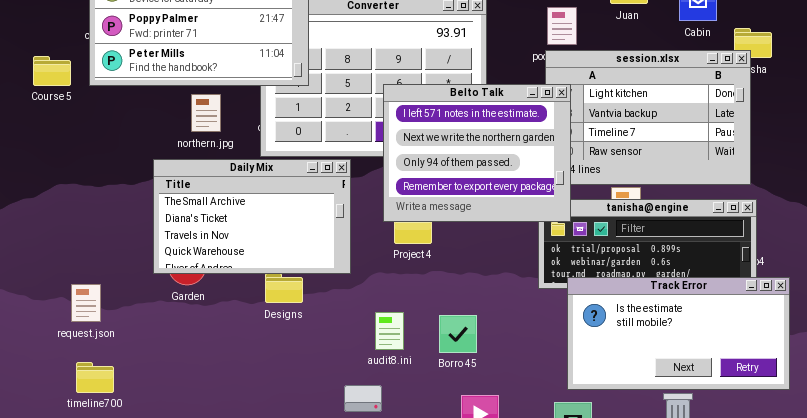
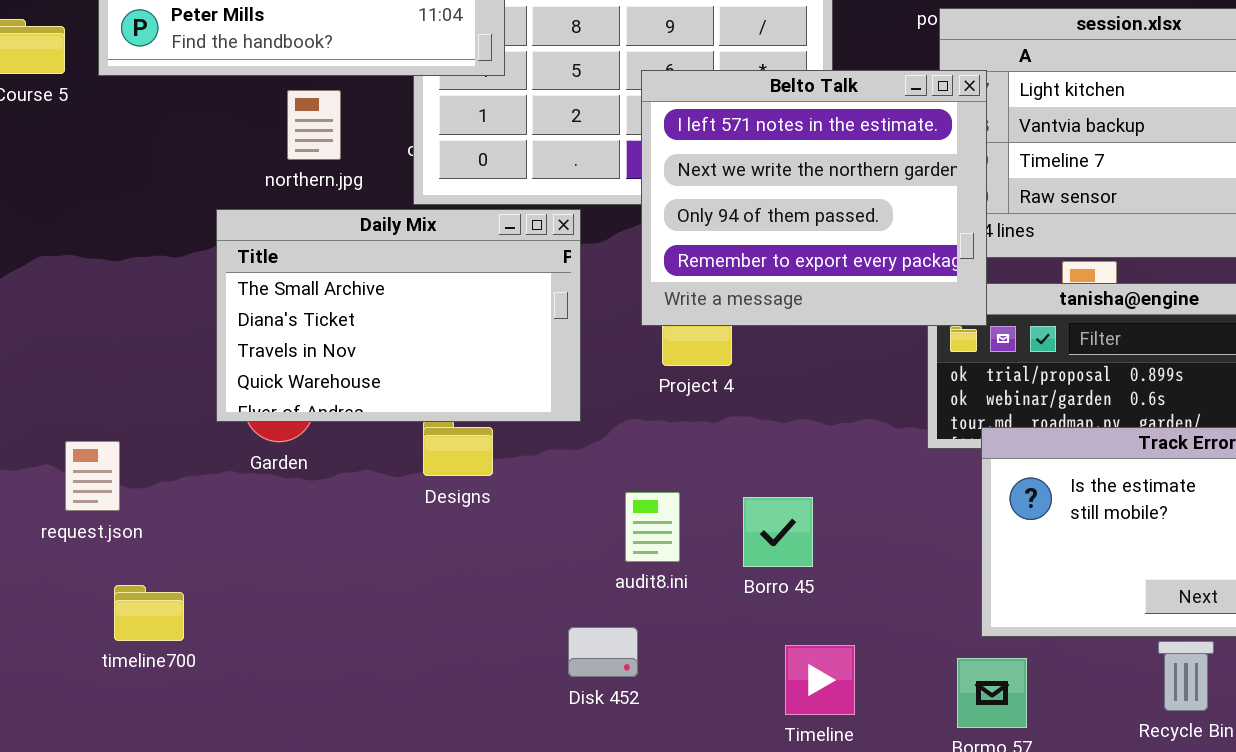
timeline700: [76,362,114,393] -> [114,585,184,641], moved

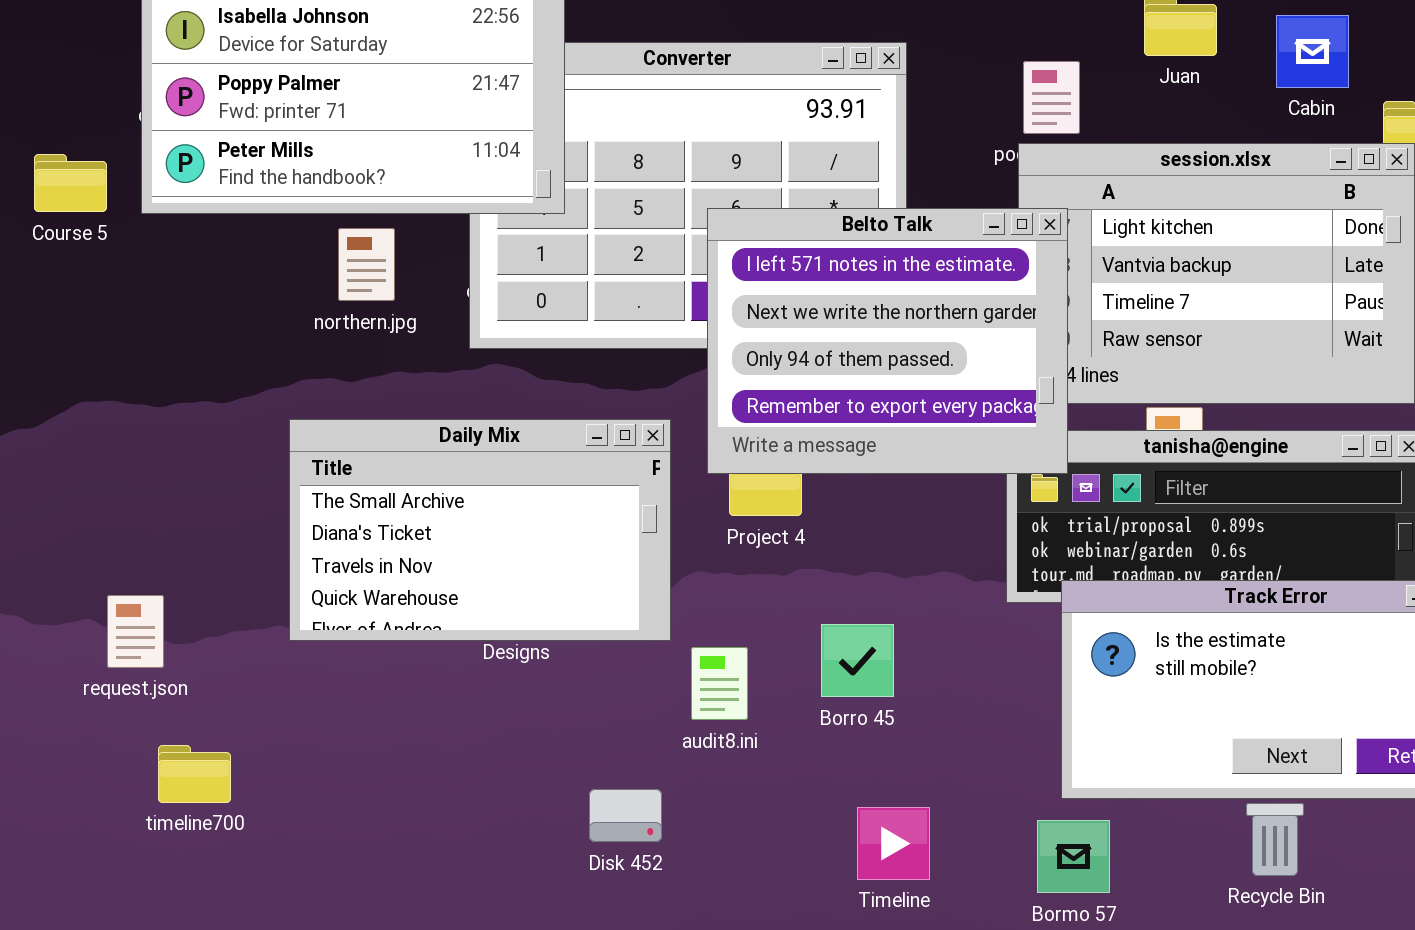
Daily Mix: [216,209,581,422] -> [289,419,671,641], moved
Borro 45: [743,497,813,567] -> [821,624,894,697], moved
Disk 452: [568,627,638,677] -> [589,789,662,842], moved

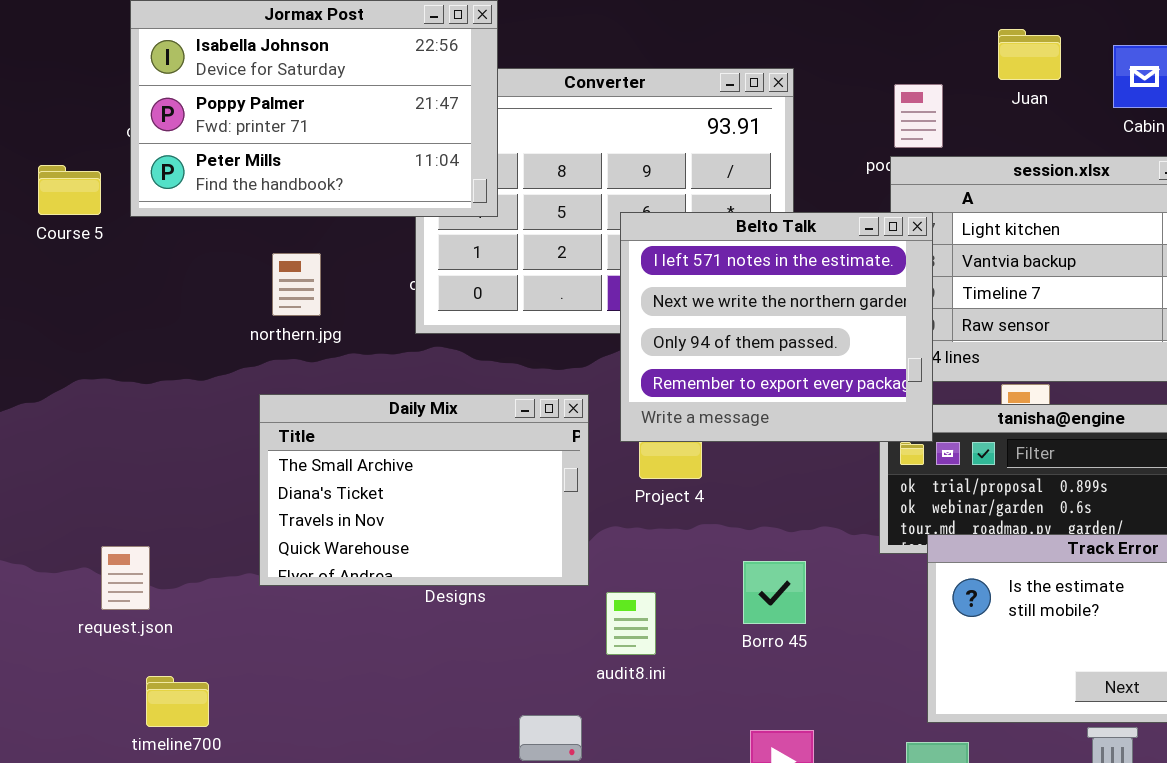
northern.jpg: [338,228,395,301] -> [272,253,321,316], moved
Borro 45: [821,624,894,697] -> [743,561,806,624], moved

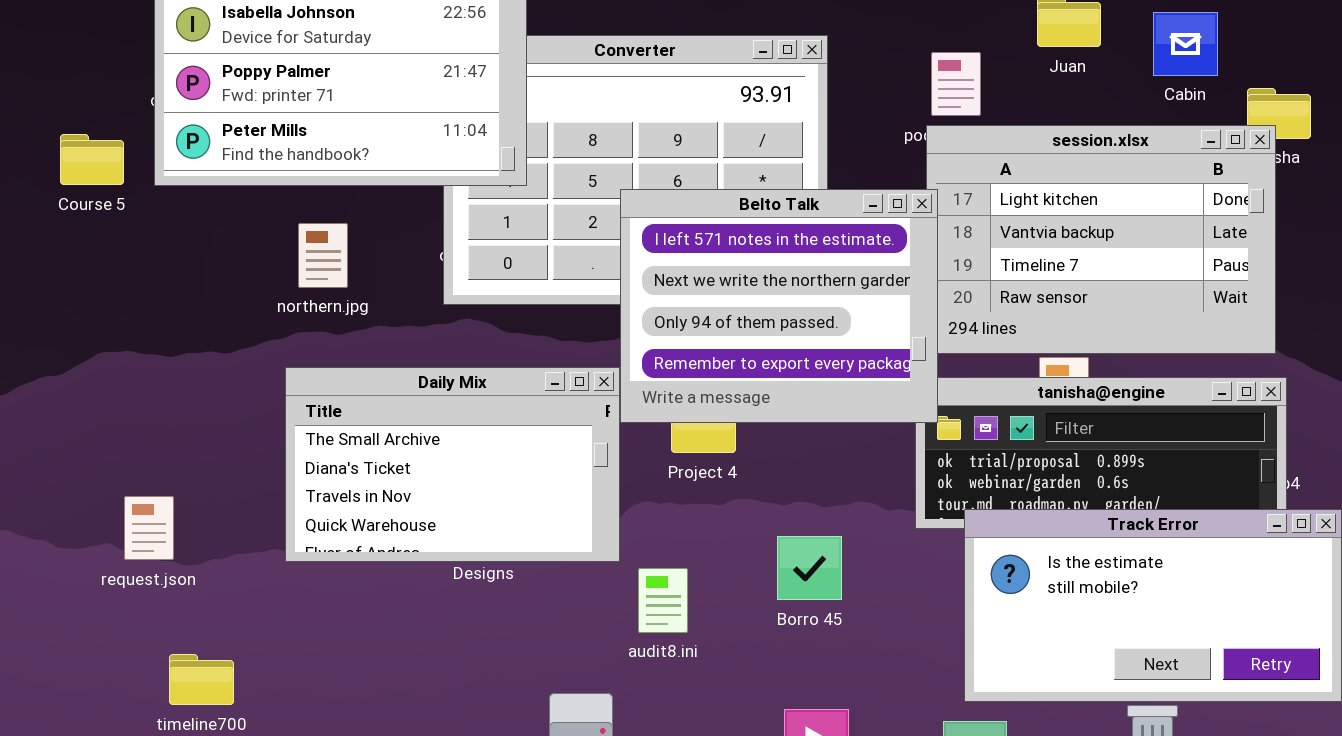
Belto Talk: [620,212,933,442] -> [620,189,938,423], moved
request.json: [101,546,150,610] -> [124,496,174,560], moved

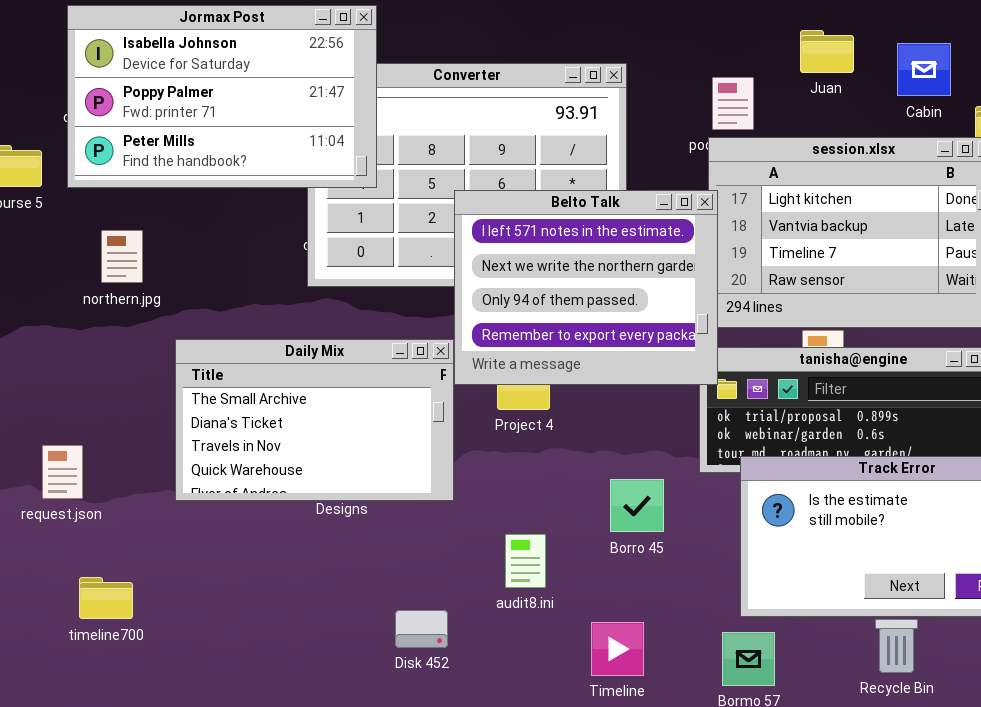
northern.jpg: [298,223,348,288] -> [101,230,143,283], moved
Borro 45: [777,536,842,600] -> [610,479,664,532], moved
audit8.ini: [638,568,688,633] -> [505,534,546,588], moved

